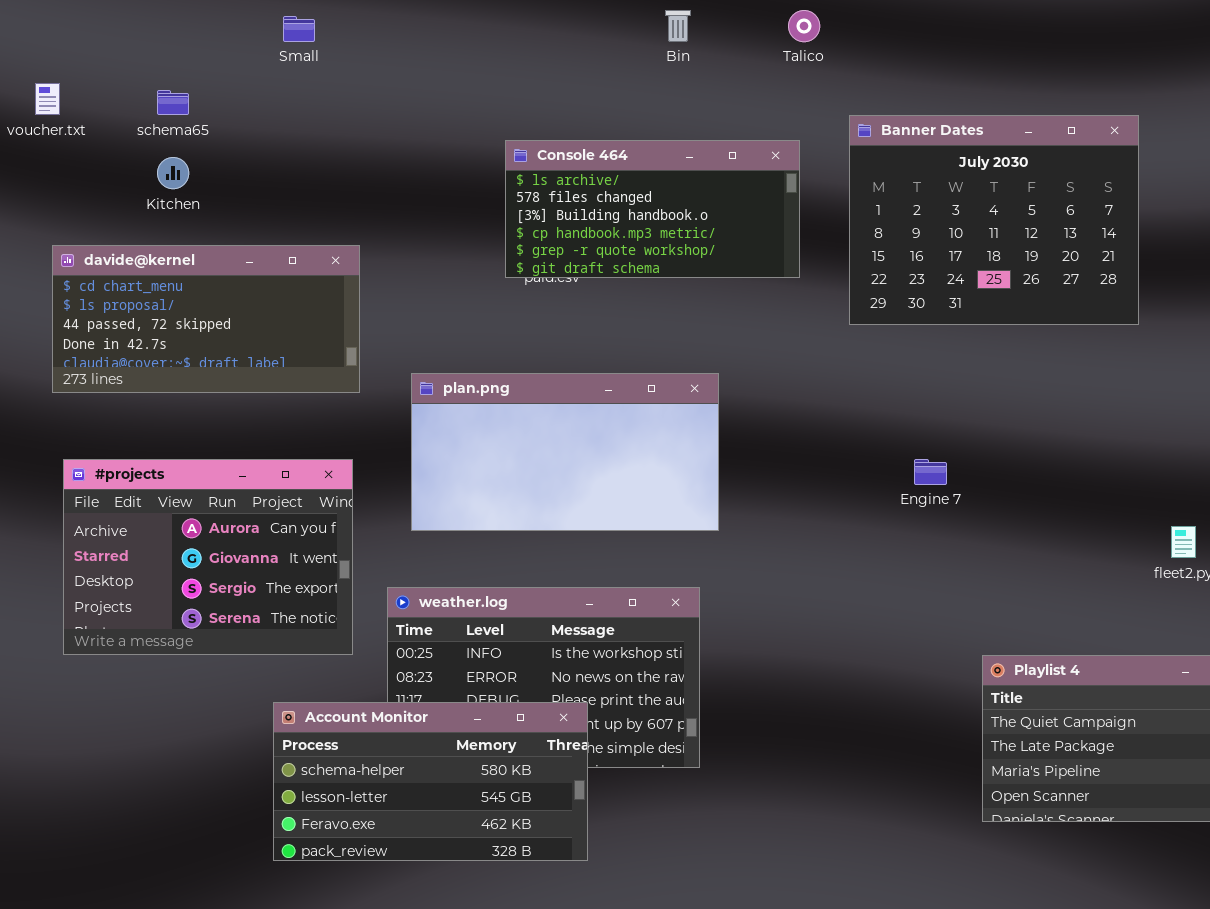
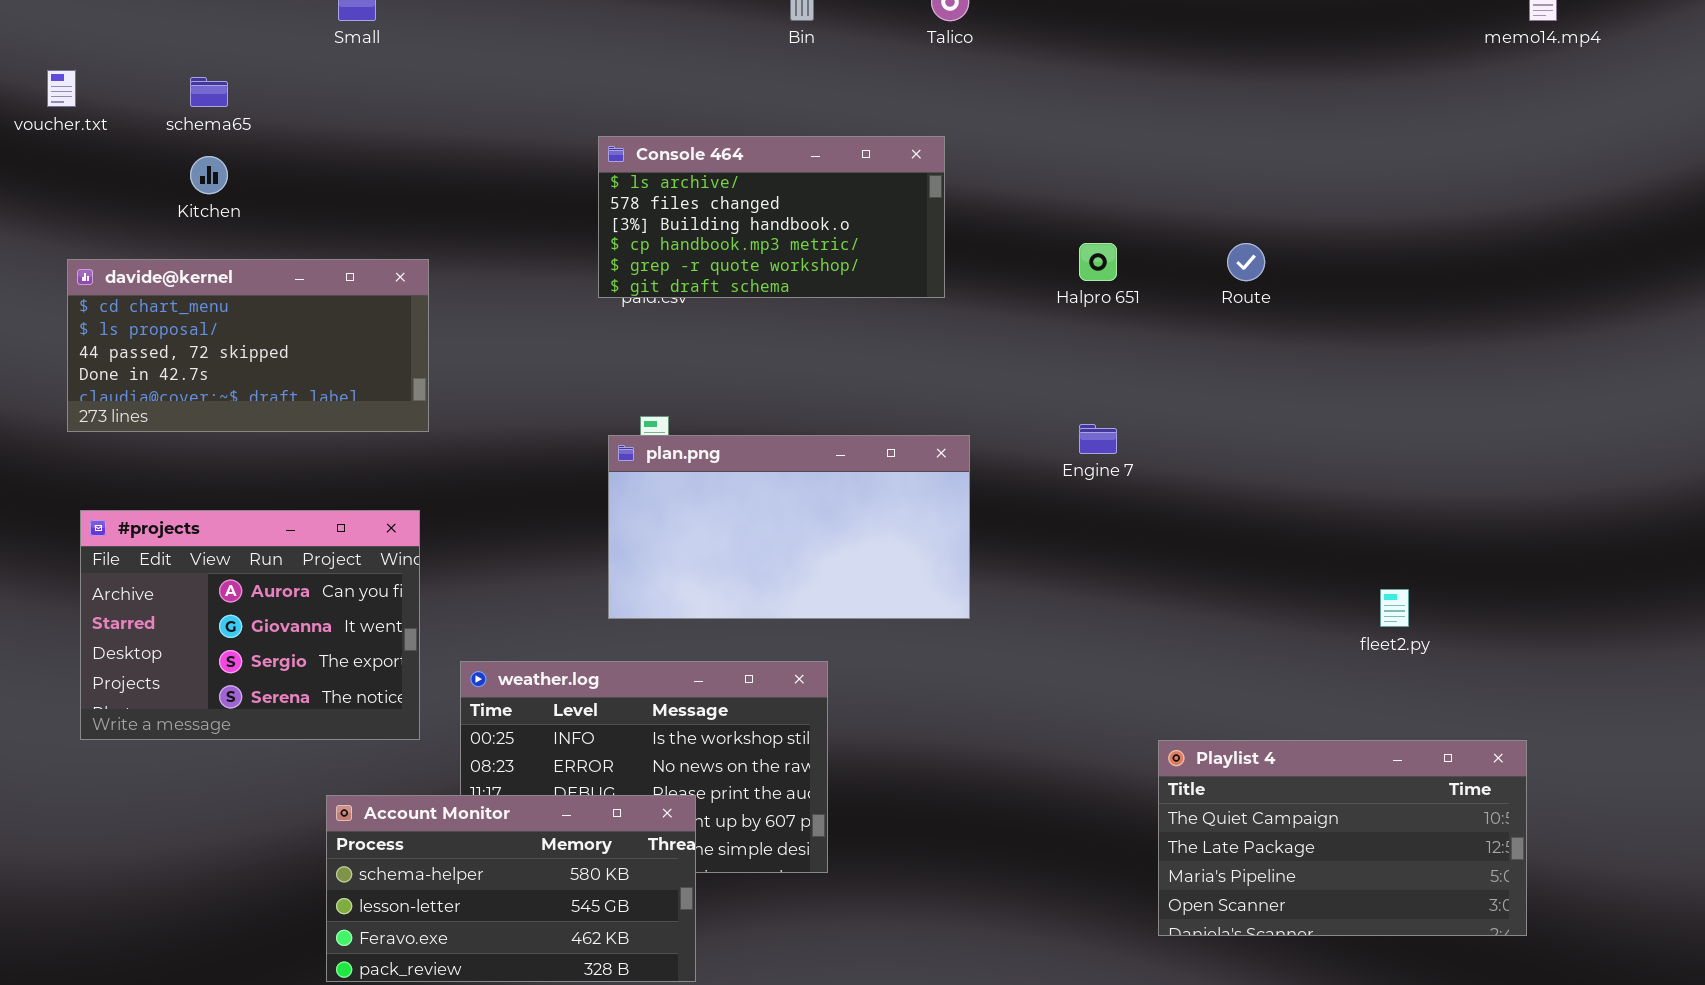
Banner Dates: [849,115,1139,325] -> none, closed
plan.png: [411,373,719,531] -> [608,435,970,619], moved
Engine 7: [914,459,947,485] -> [1079,424,1117,454], moved

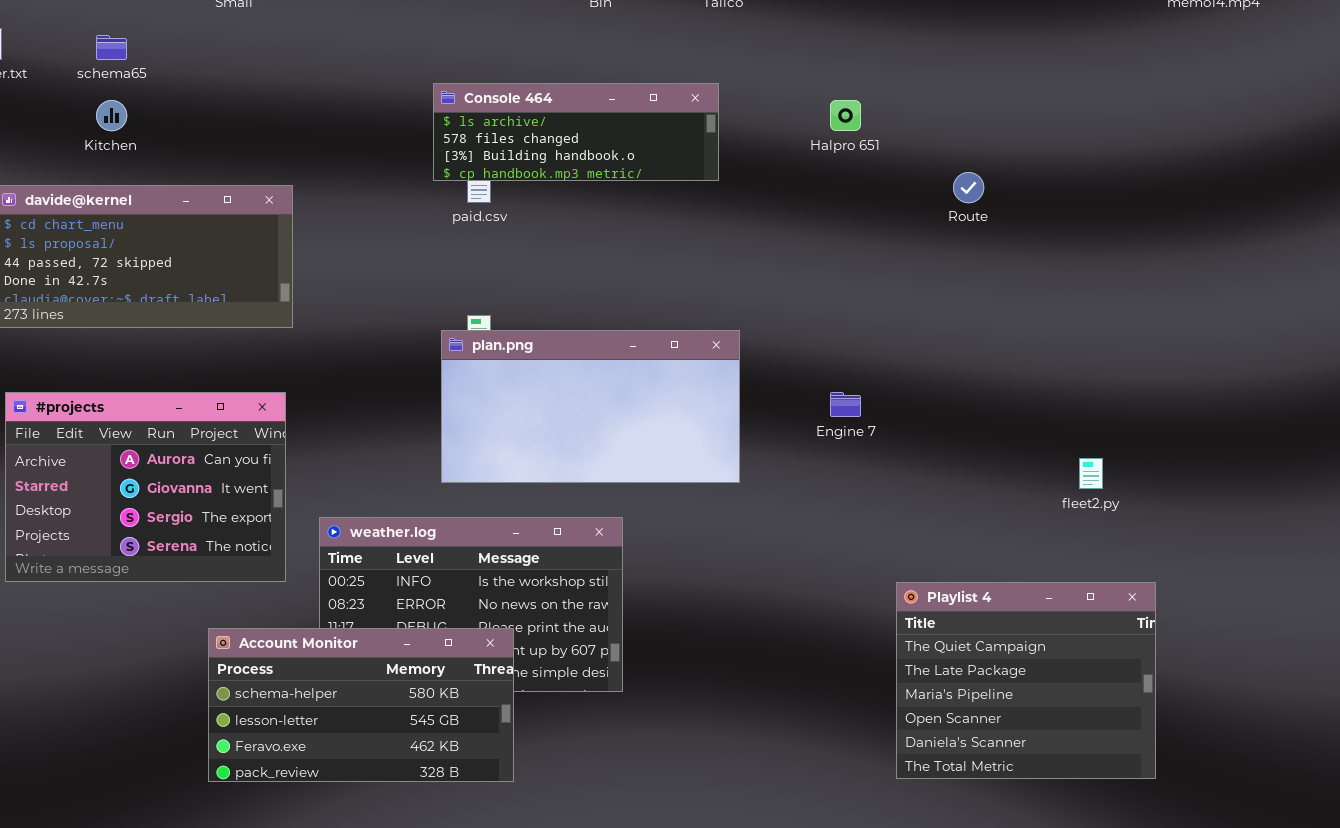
Console 464: [598,136,945,298] -> [433,83,719,181], resized
Halpro 651: [1079,243,1117,281] -> [830,100,861,131], moved
Engine 7: [1079,424,1117,454] -> [830,392,861,417], moved
Playlist 4: [1158,740,1527,936] -> [896,582,1156,779], resized

